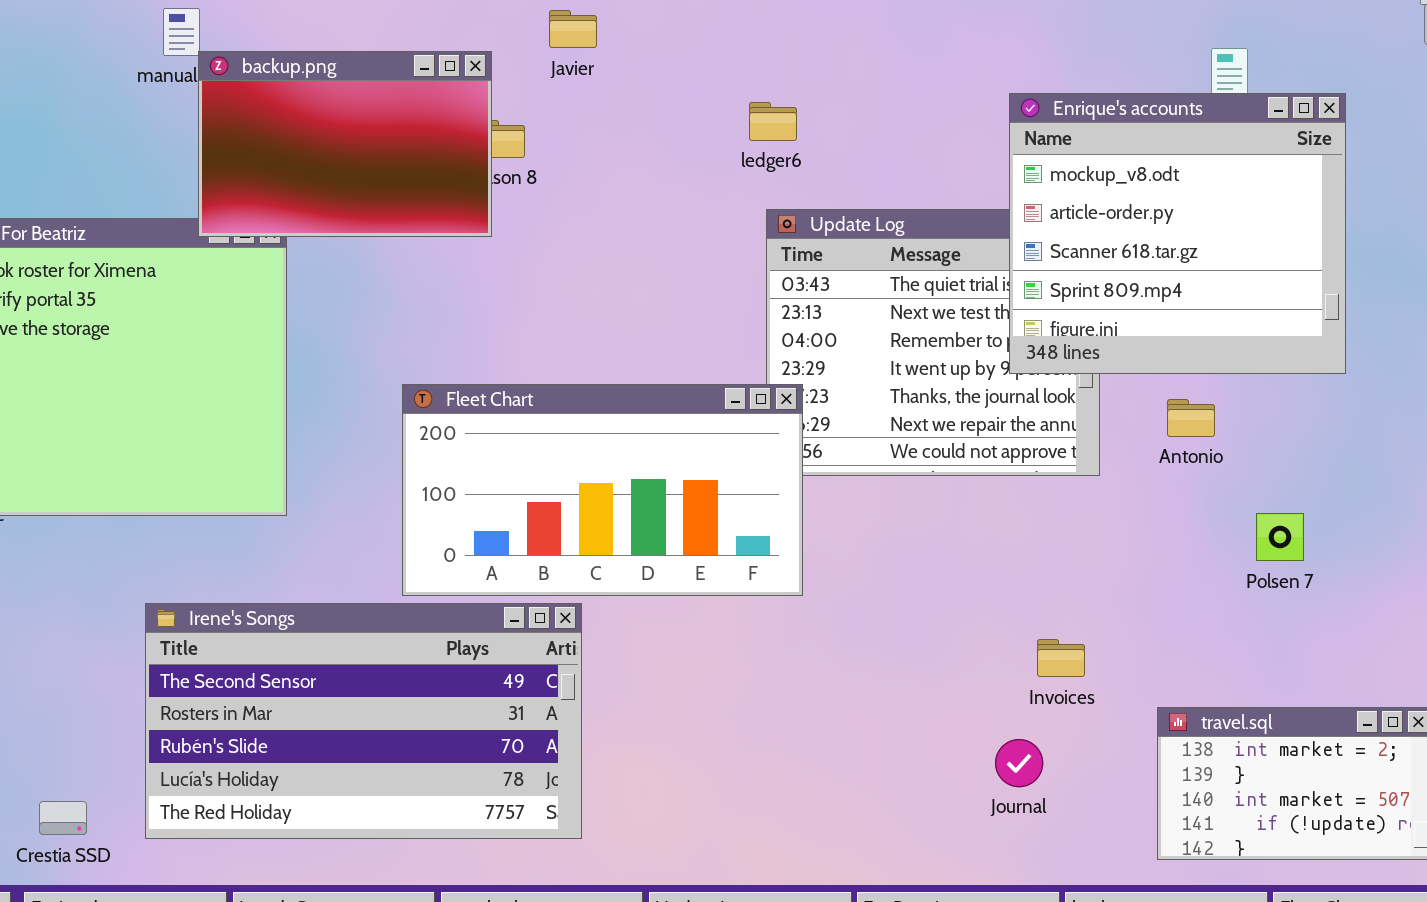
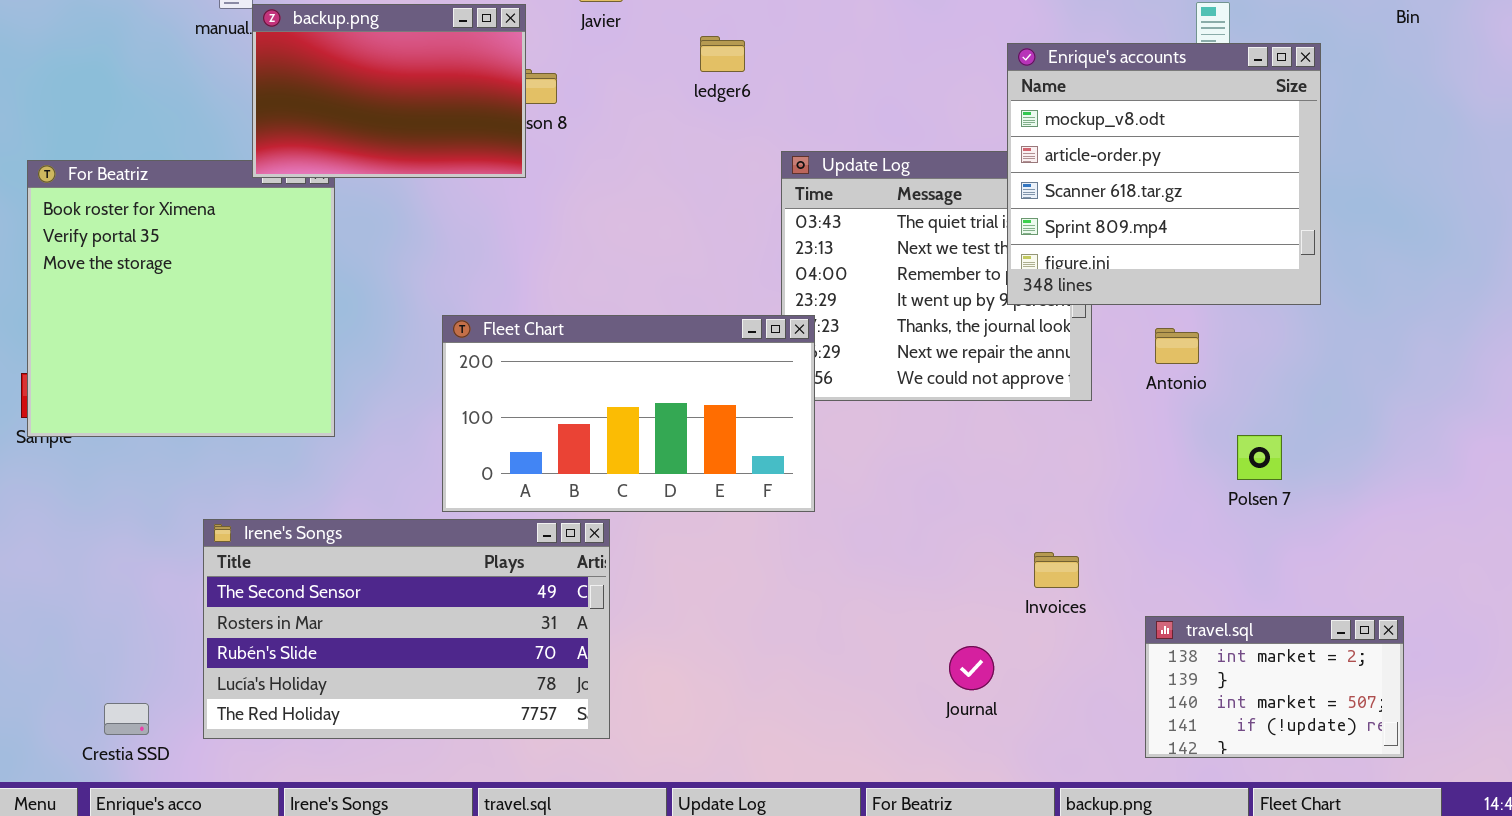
ledger6: [749,102,797,141] -> [700,36,745,72], moved
Journal: [995,739,1043,787] -> [949,646,994,690], moved

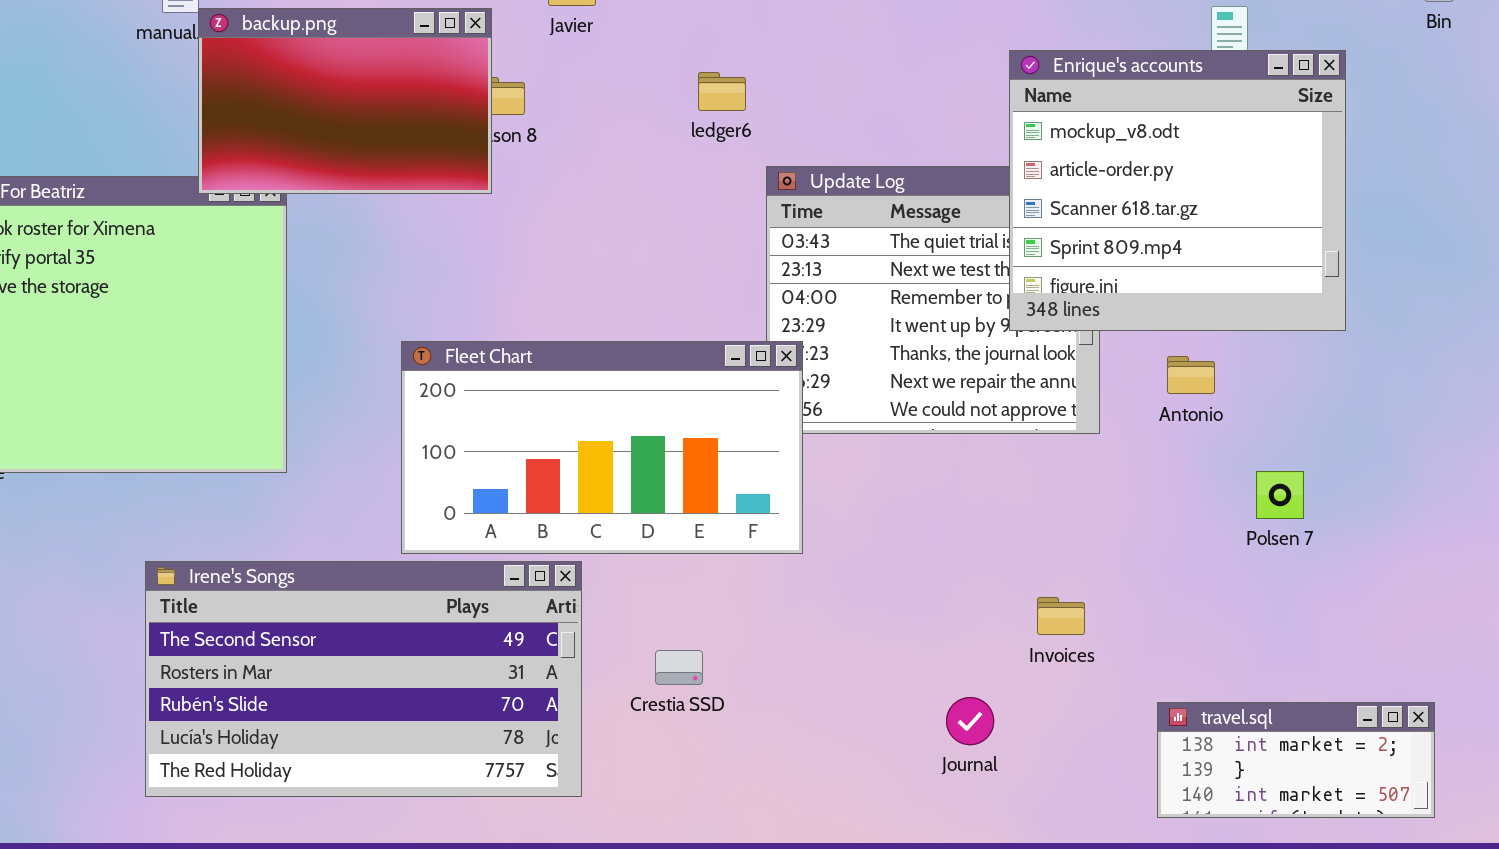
ledger6: [700,36,745,72] -> [698,72,746,111], moved
travel.sql: [1145,616,1404,758] -> [1157,702,1435,818], resized
Crestia SSD: [104,703,149,735] -> [655,650,703,685], moved

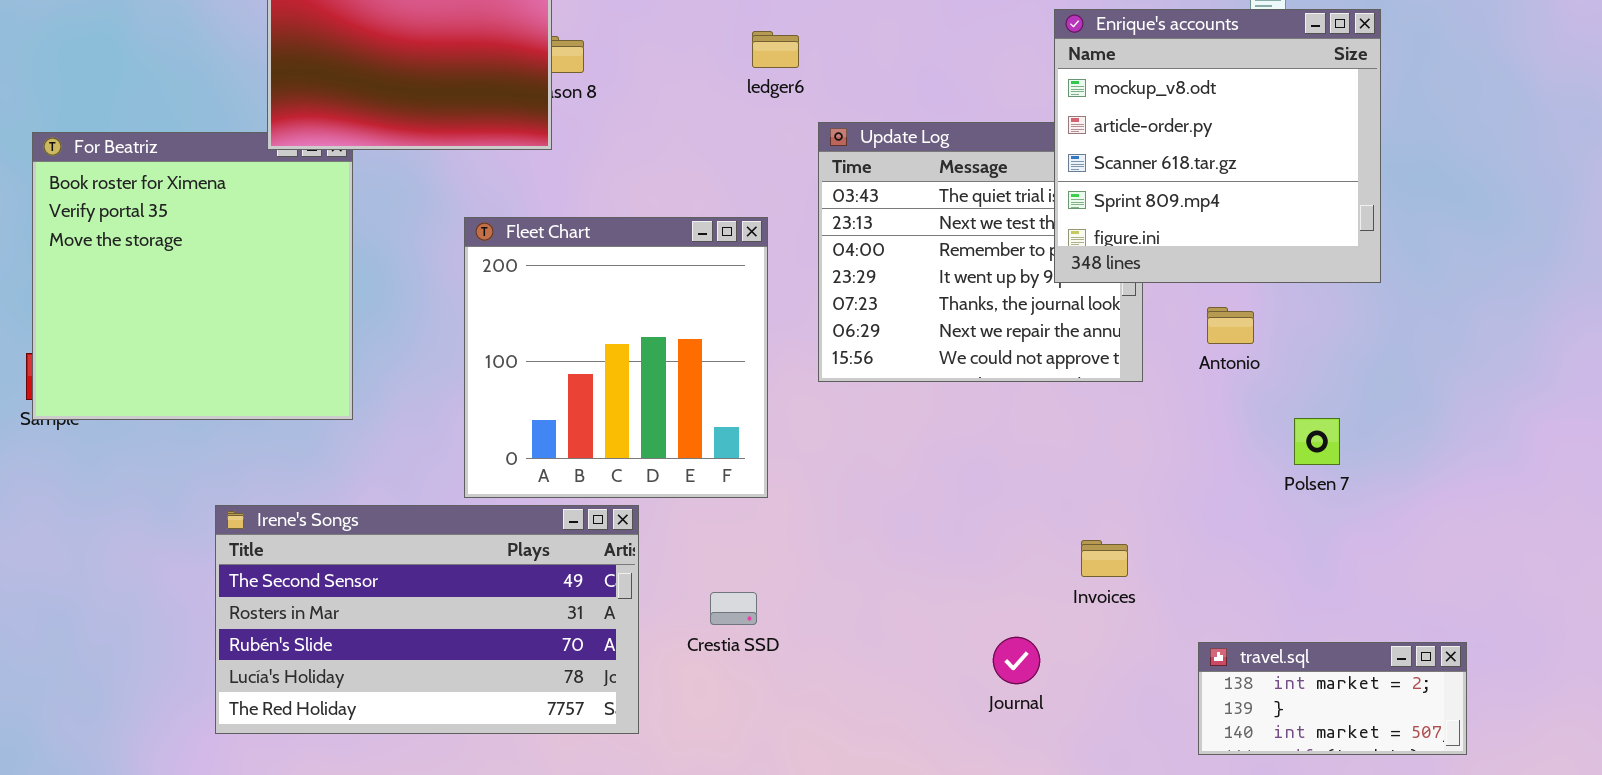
Fleet Chart: [401,341,803,554] -> [464,217,768,498], resized

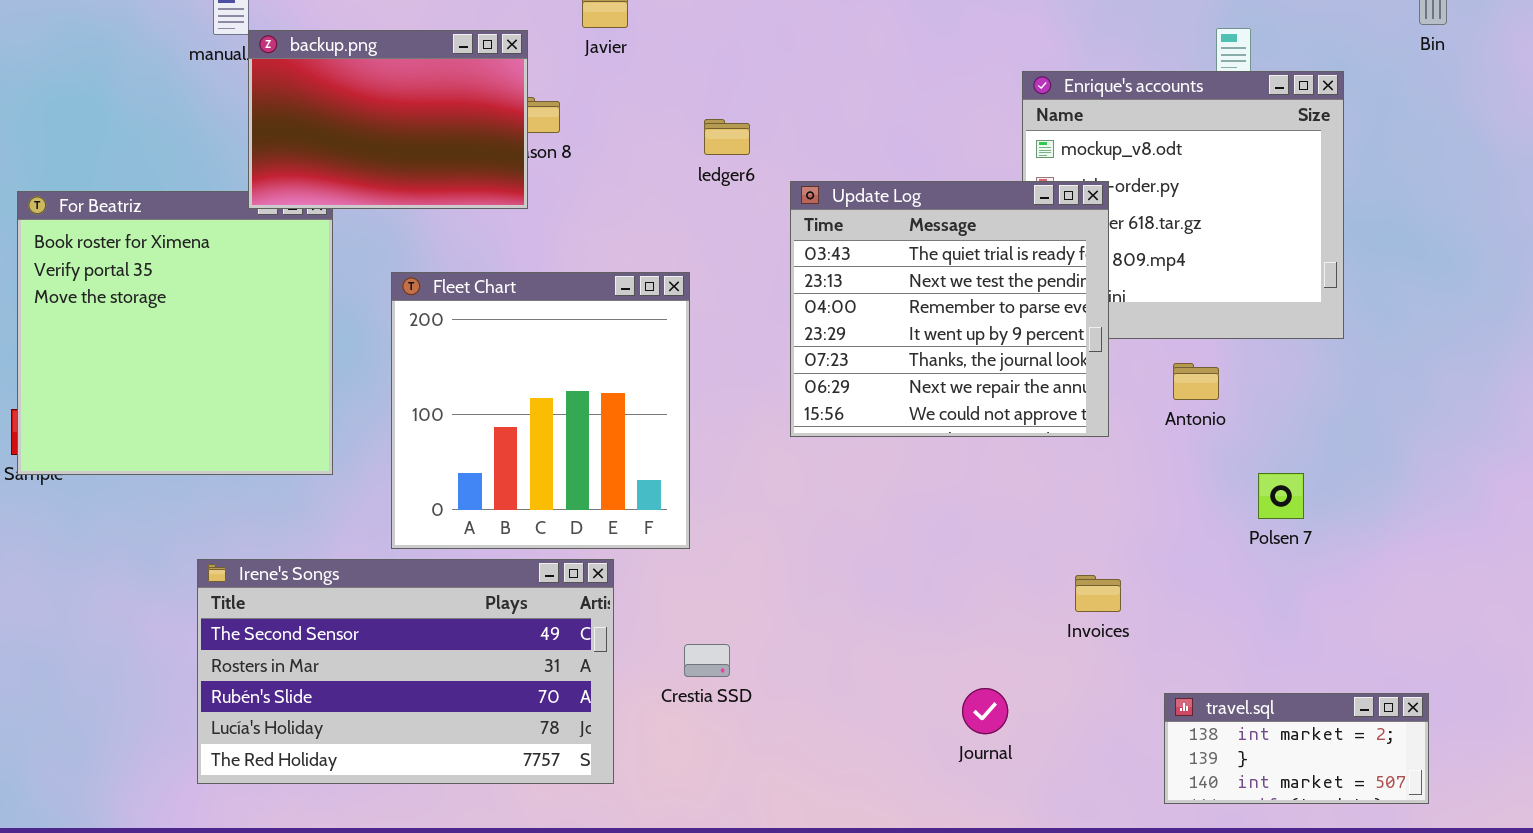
ledger6: [752,31,799,68] -> [704,119,750,155], moved
Update Log: [818,122,1143,382] -> [790,181,1109,437], raised
Fleet Chart: [464,217,768,498] -> [391,272,690,549], moved
Invoices: [1081,540,1128,577] -> [1075,575,1121,612], moved

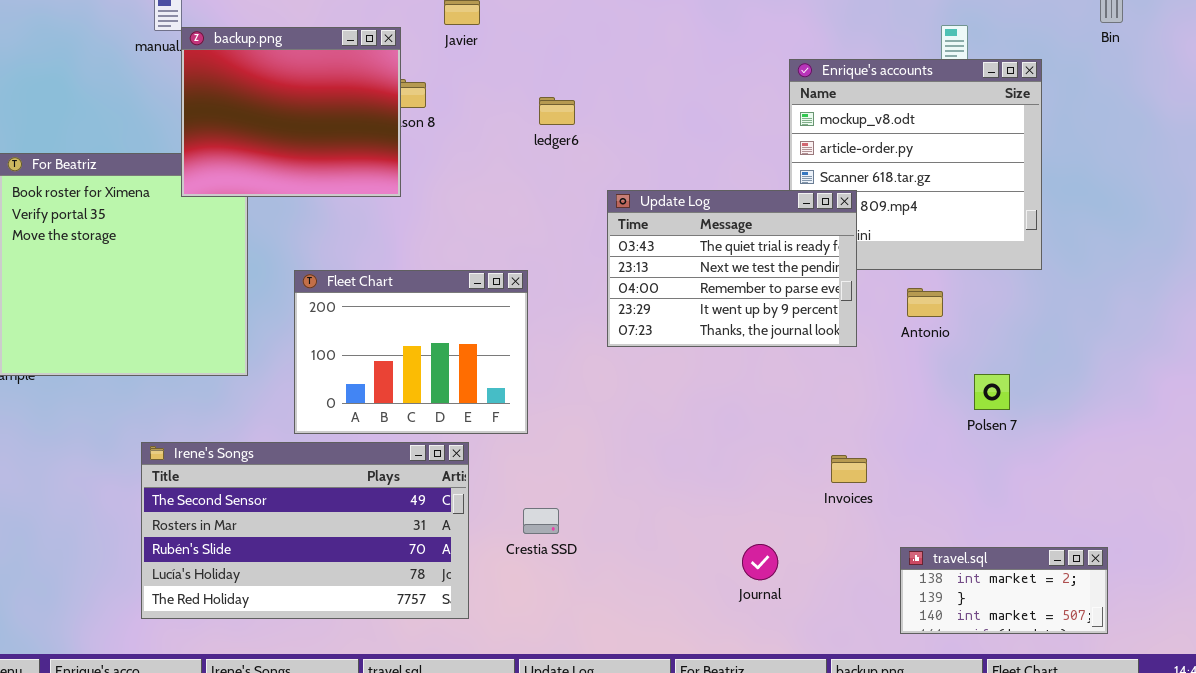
backup.png: [248,30,528,209] -> [181,27,401,197], resized
Update Log: [790,181,1109,437] -> [607,190,857,347], resized
Fleet Chart: [391,272,690,549] -> [294,270,528,434], resized

